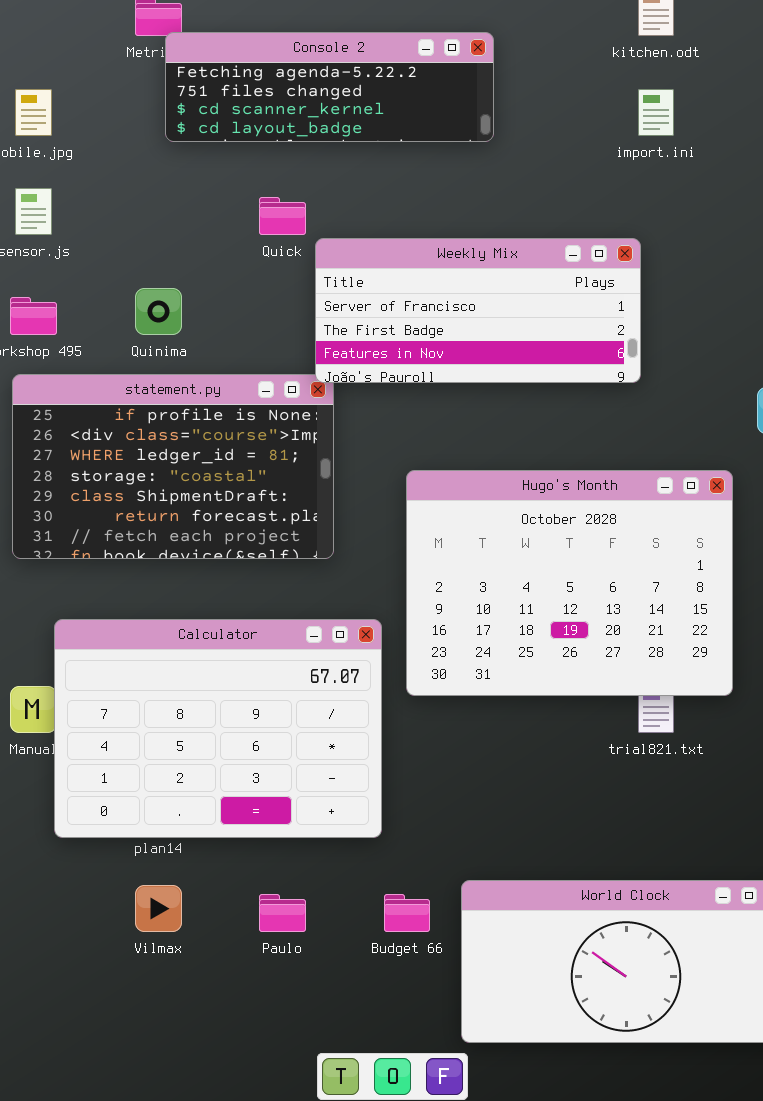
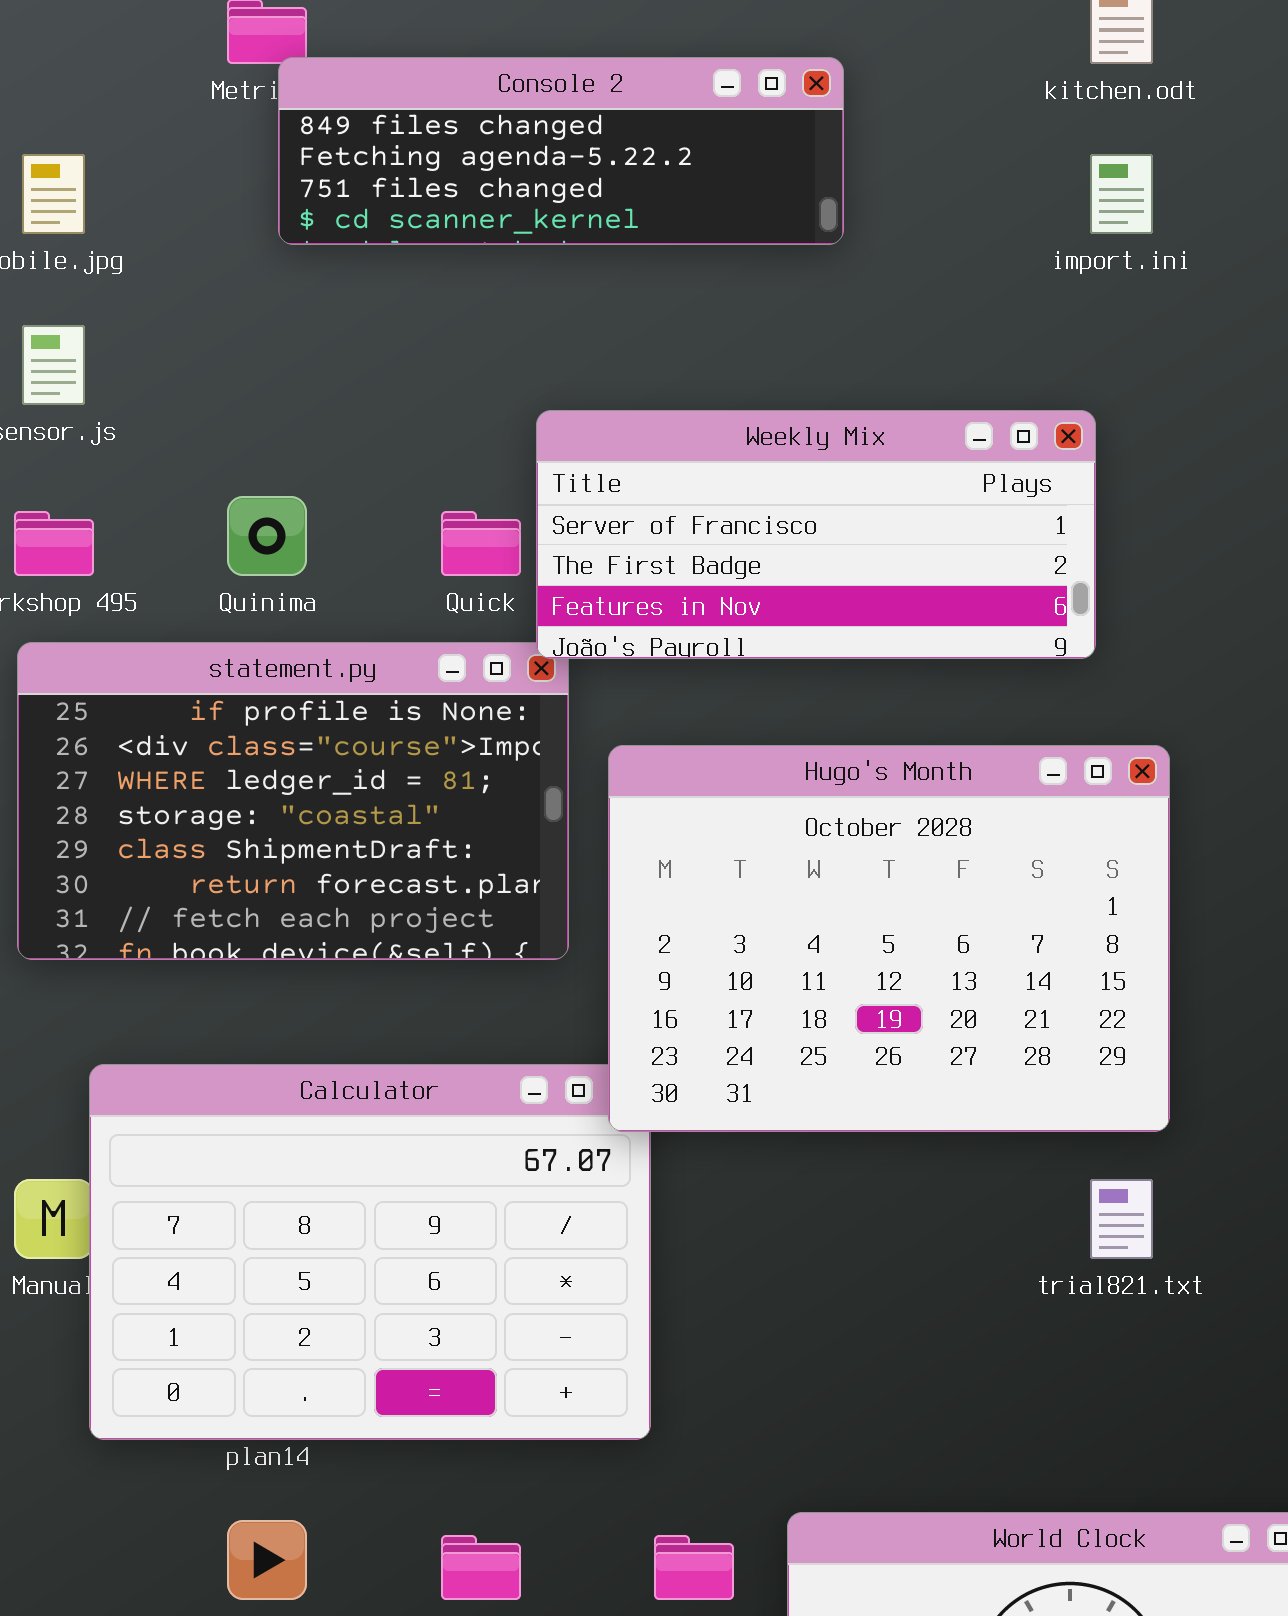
Console 2: [165,32,494,142] -> [278,57,844,245], scrolled up 1 row
Quick: [259,197,306,235] -> [441,511,521,576], moved
Hugo's Month: [406,470,733,696] -> [608,745,1170,1132], moved

